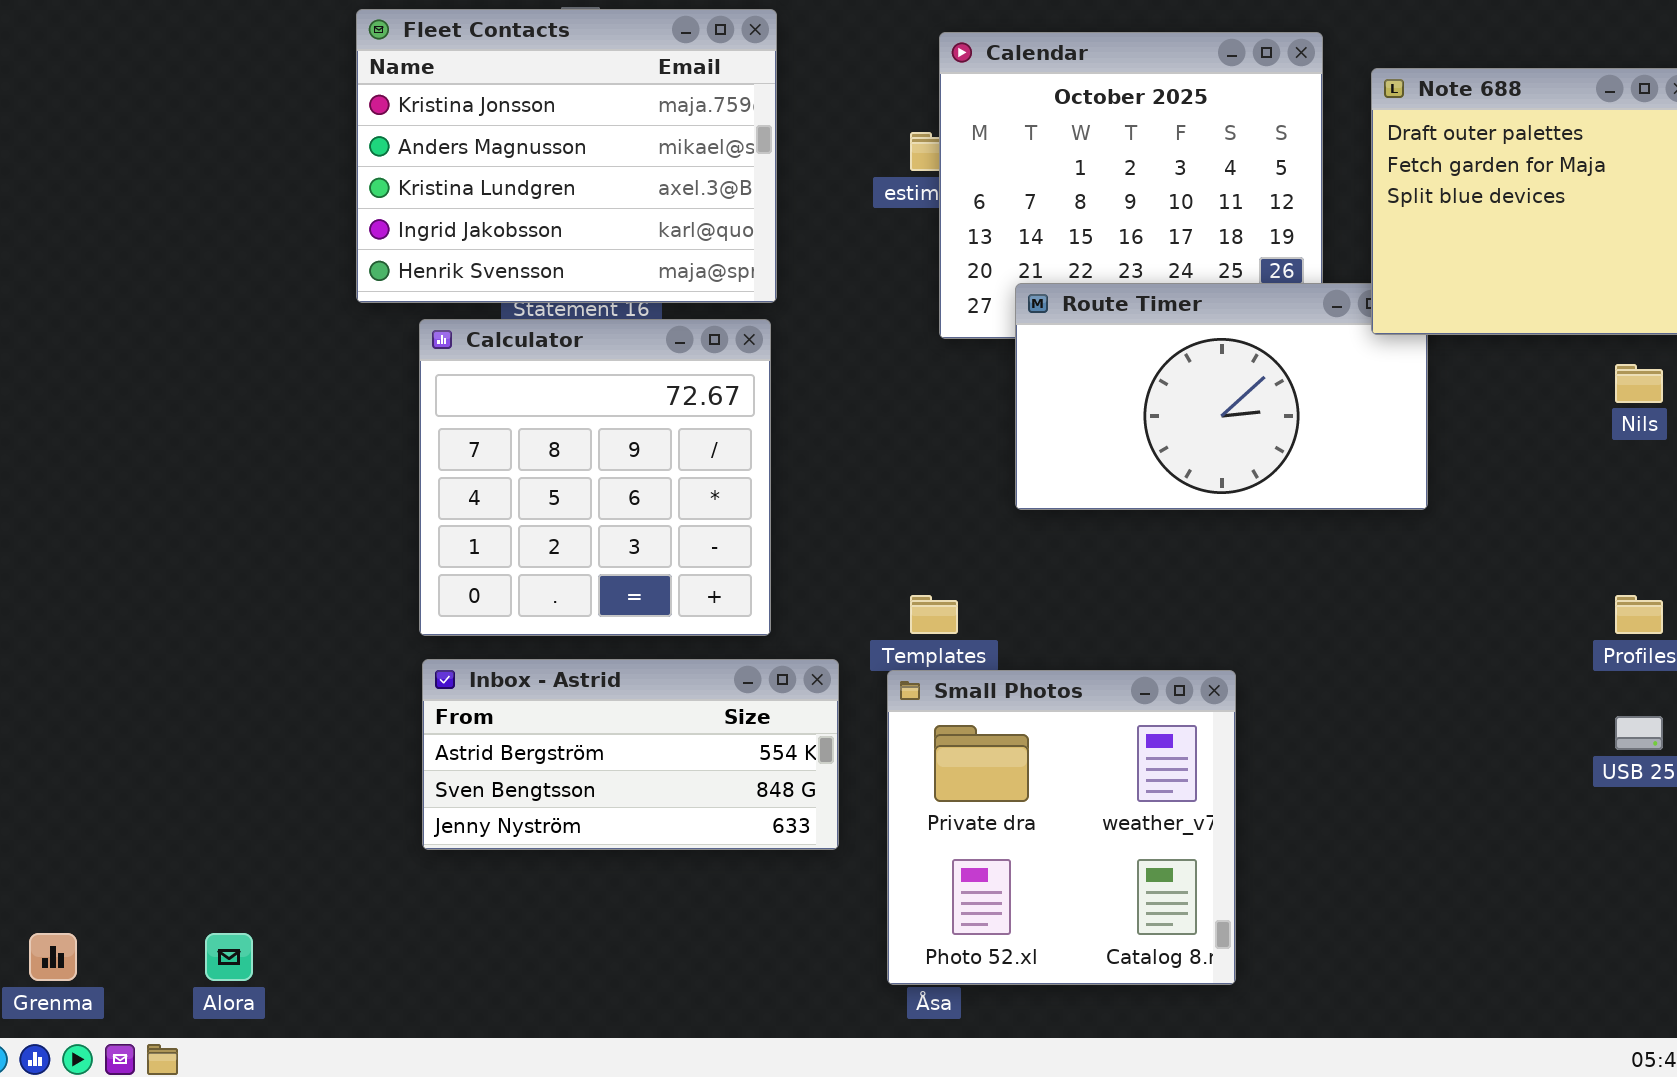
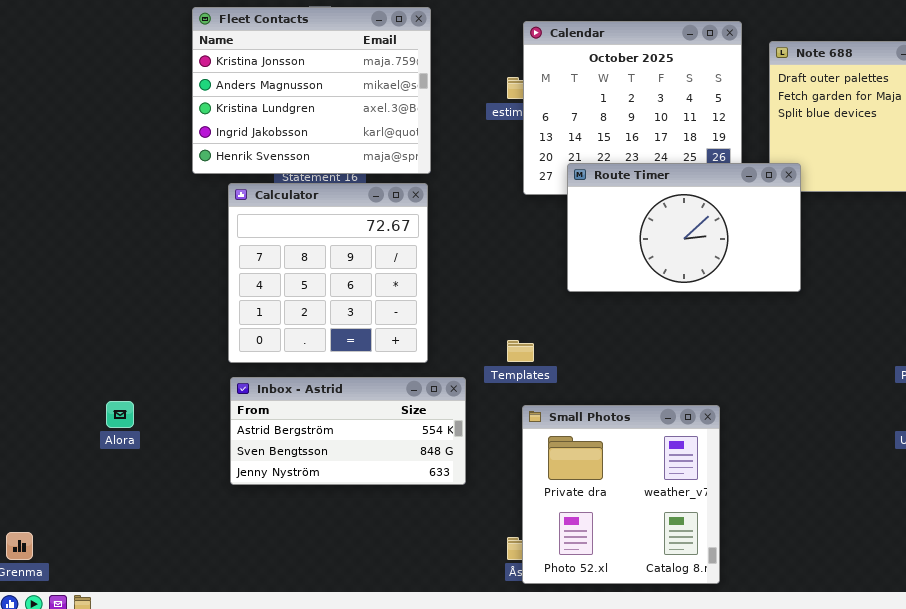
Route Timer: [1015,283,1428,510] -> [567,163,801,292], raised
Small Photos: [887,670,1236,985] -> [522,405,720,584], moved
Alora: [205,933,253,981] -> [106,401,134,428], moved

